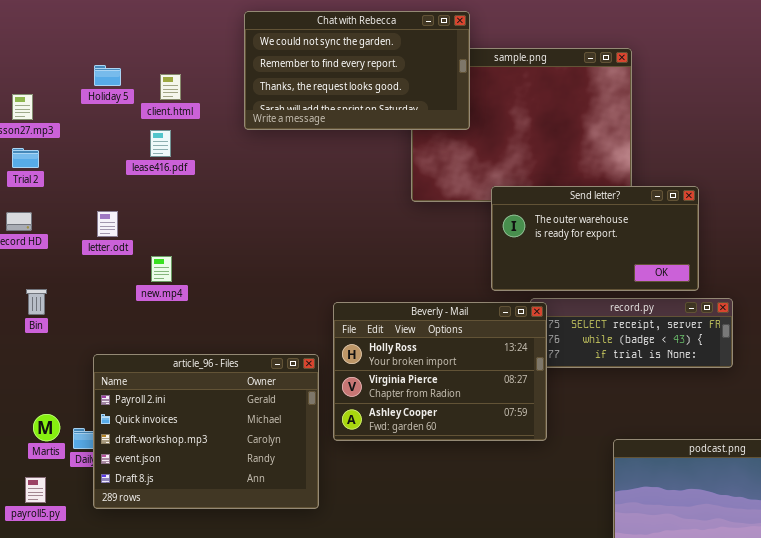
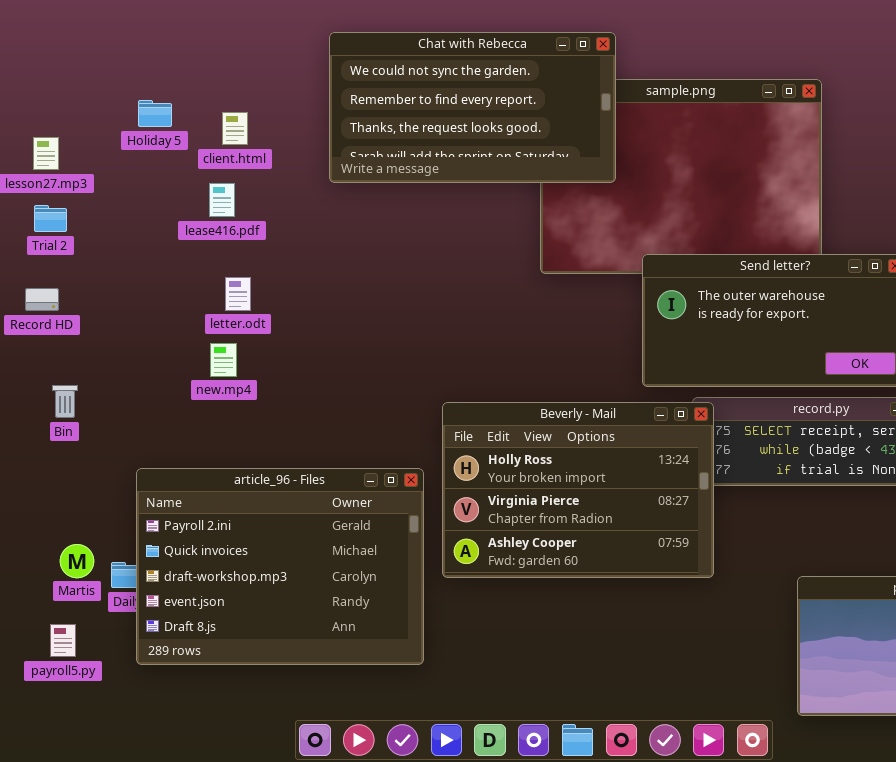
letter.odt: [97,211,118,237] -> [225,277,251,311], moved

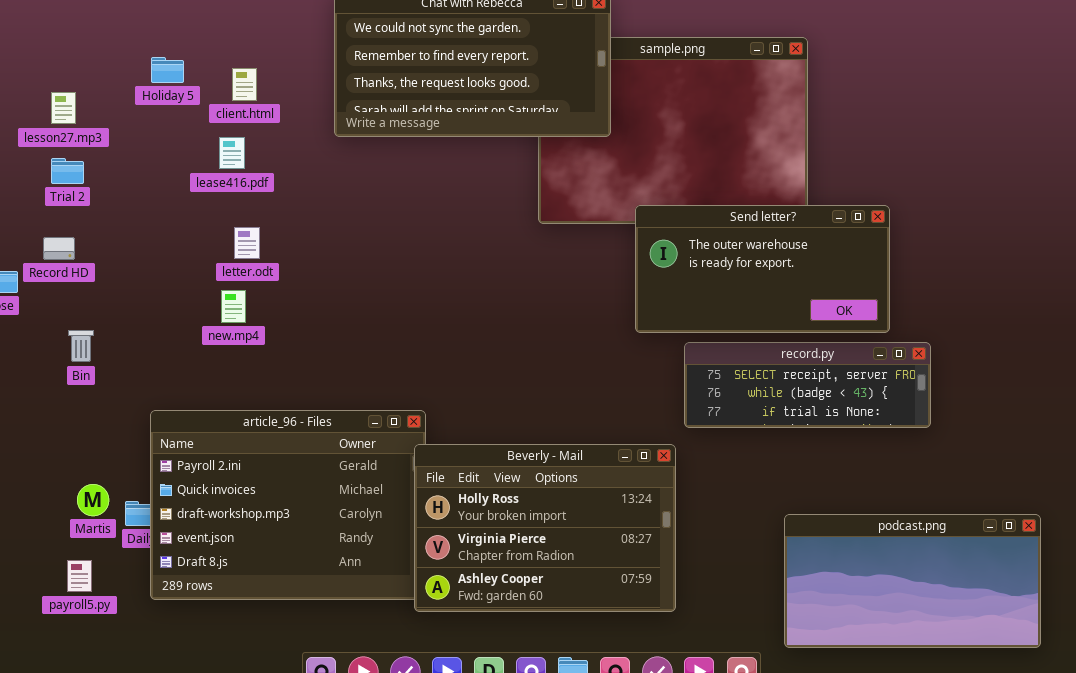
Beverly - Mail: [442,402,714,578] -> [414,444,676,612], moved

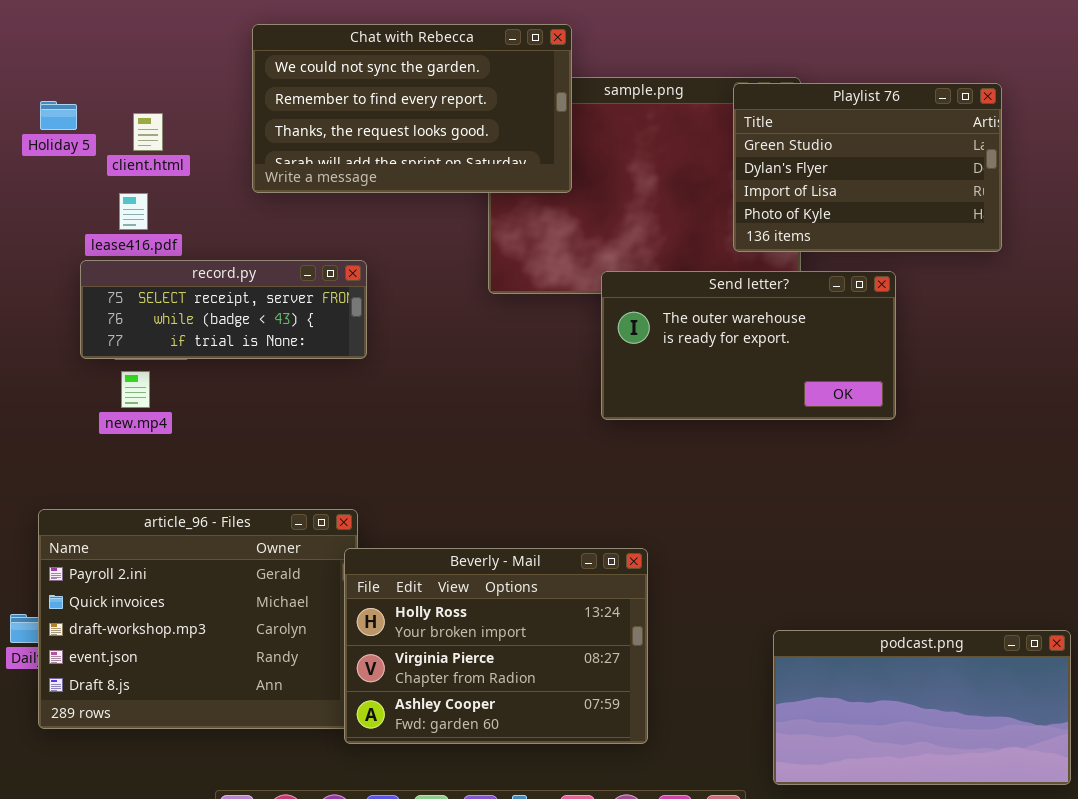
Playlist 76: none -> [733,83,1002,252], opened
record.py: [684,342,931,428] -> [80,260,367,359], moved

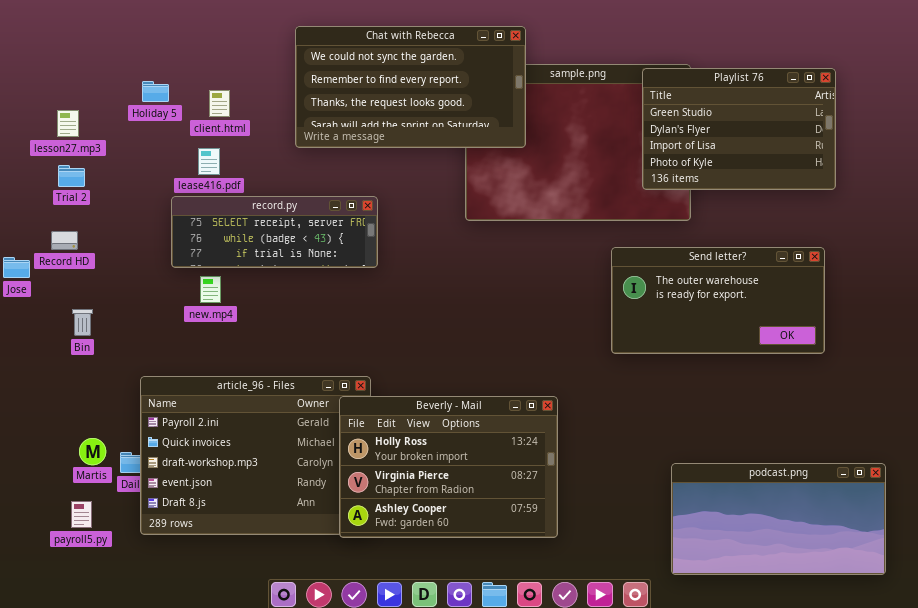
Send letter?: [601,271,896,420] -> [611,247,825,354], moved
Beverly - Mail: [344,548,648,744] -> [339,396,558,538], moved

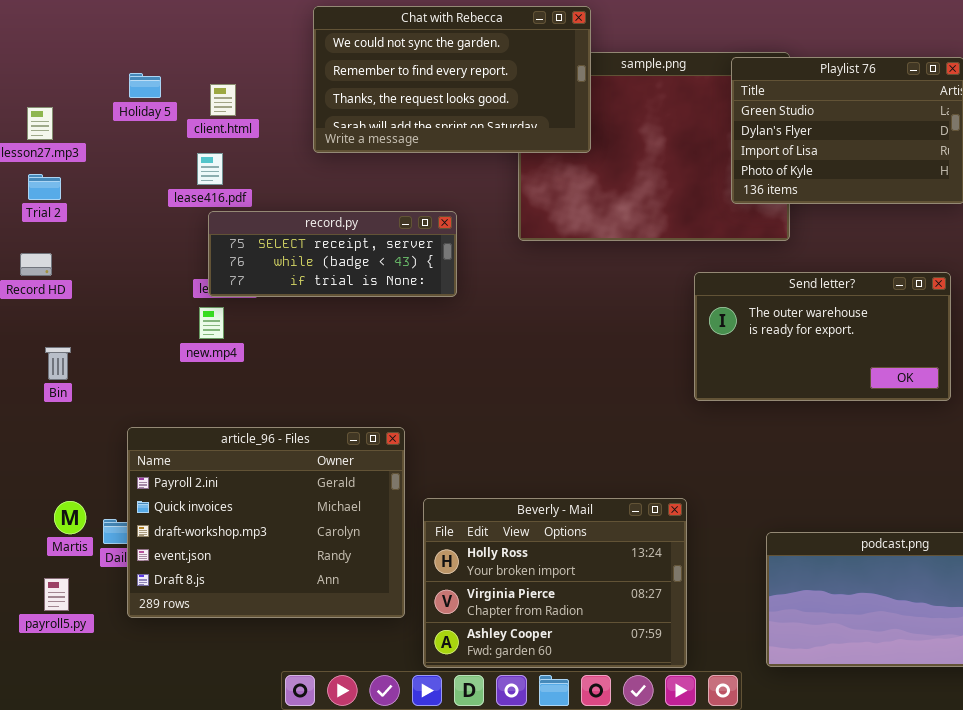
record.py: [171,196,378,268] -> [208,211,457,297], moved
Beverly - Mail: [339,396,558,538] -> [423,498,687,668], moved

